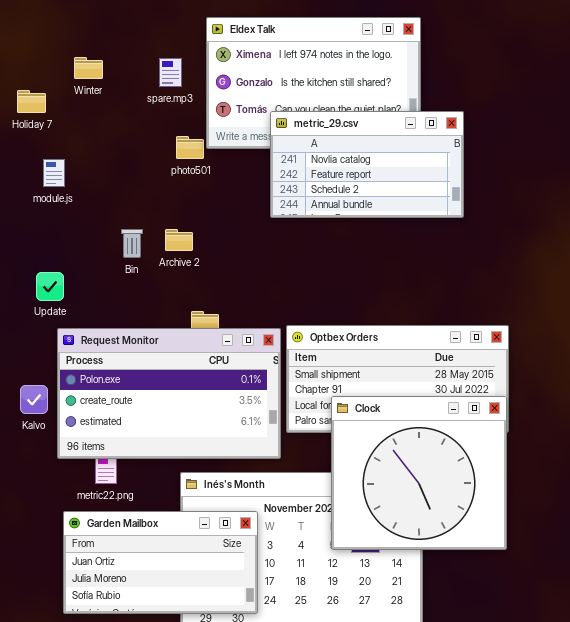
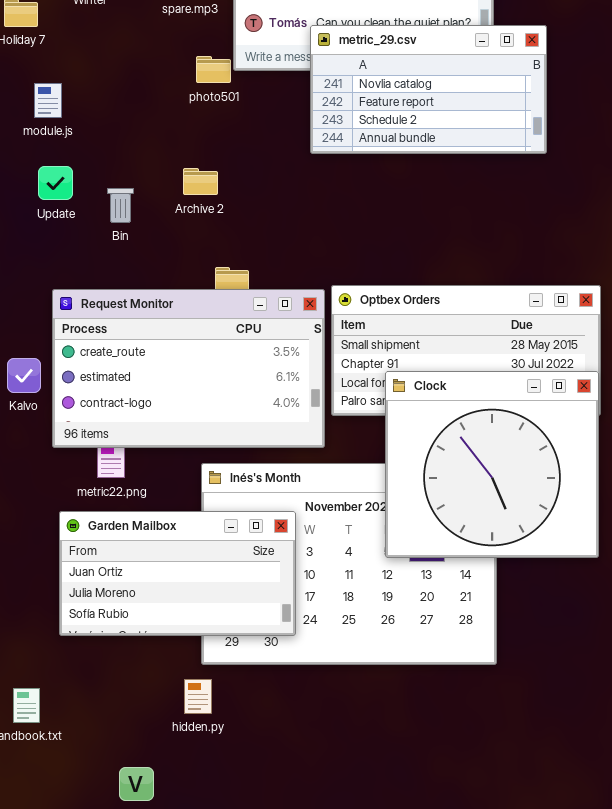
Bin: [121,229,143,258] -> [107,188,134,223], moved
Update: [36,272,64,301] -> [38,166,73,200], moved
Request Monitor: [57,328,281,459] -> [52,289,325,448], scrolled down 1 row

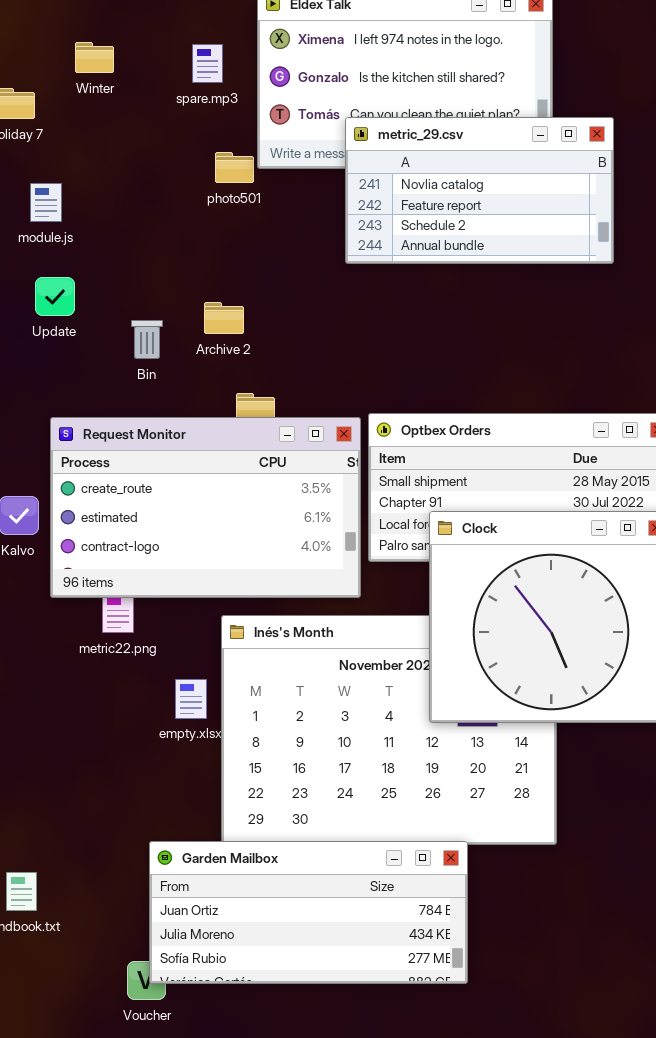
Archive 2: [183,168,218,195] -> [204,302,244,334], moved
Bin: [107,188,134,223] -> [131,320,163,359], moved
Garden Mailbox: [59,511,296,636] -> [149,841,468,984], moved, resized

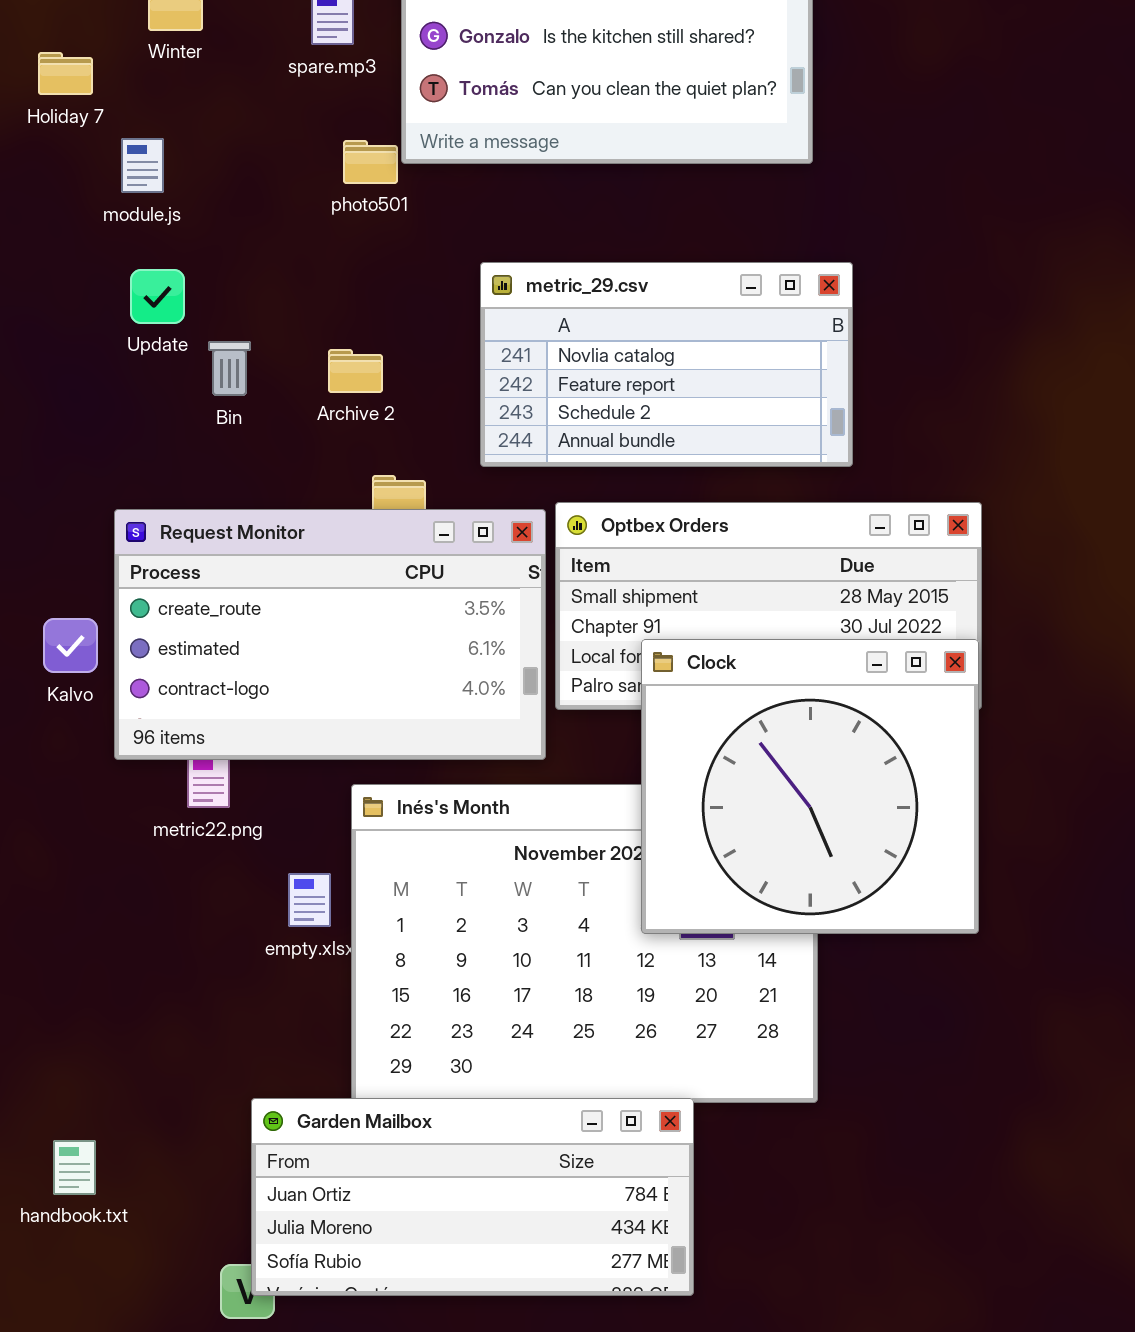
metric_29.csv: [345,117,614,264] -> [480,262,853,467], moved
module.js: [30,183,62,222] -> [121,138,164,193], moved
Update: [35,277,75,316] -> [130,269,185,324], moved
Bin: [131,320,163,359] -> [208,341,251,396], moved

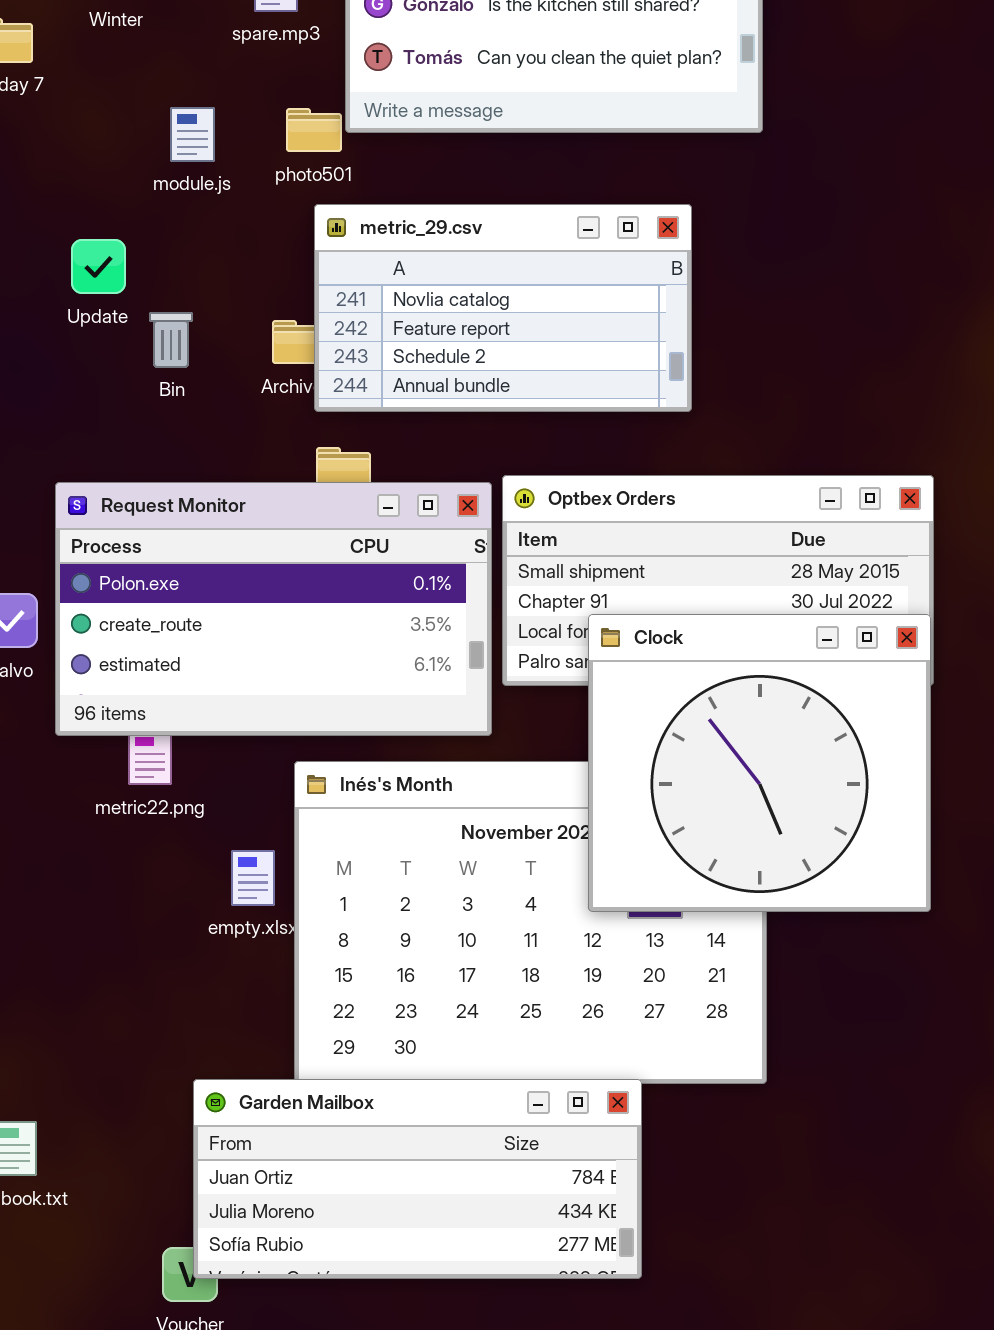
module.js: [121,138,164,193] -> [170,107,215,162], moved
metric_29.csv: [480,262,853,467] -> [314,204,692,412], moved
Request Monitor: [114,509,546,760] -> [55,482,492,736], scrolled up 1 row

